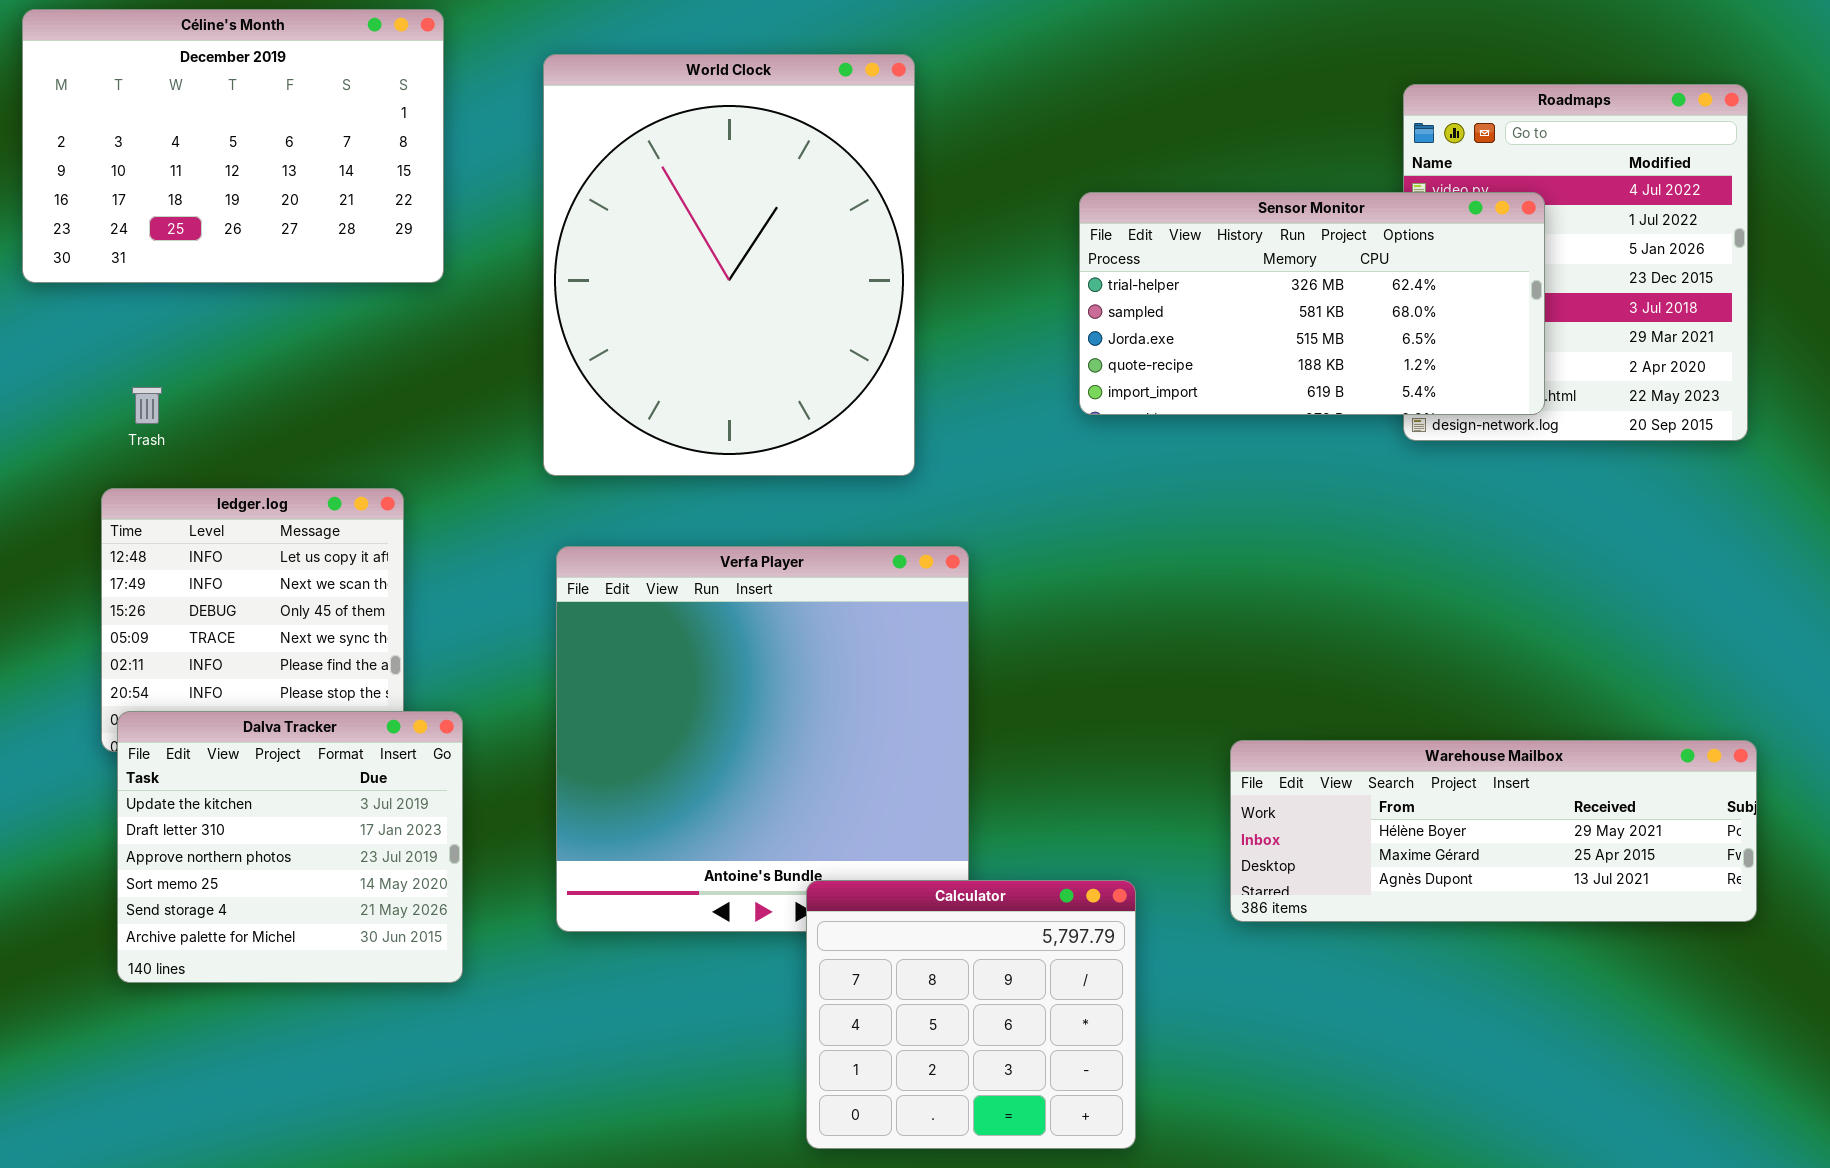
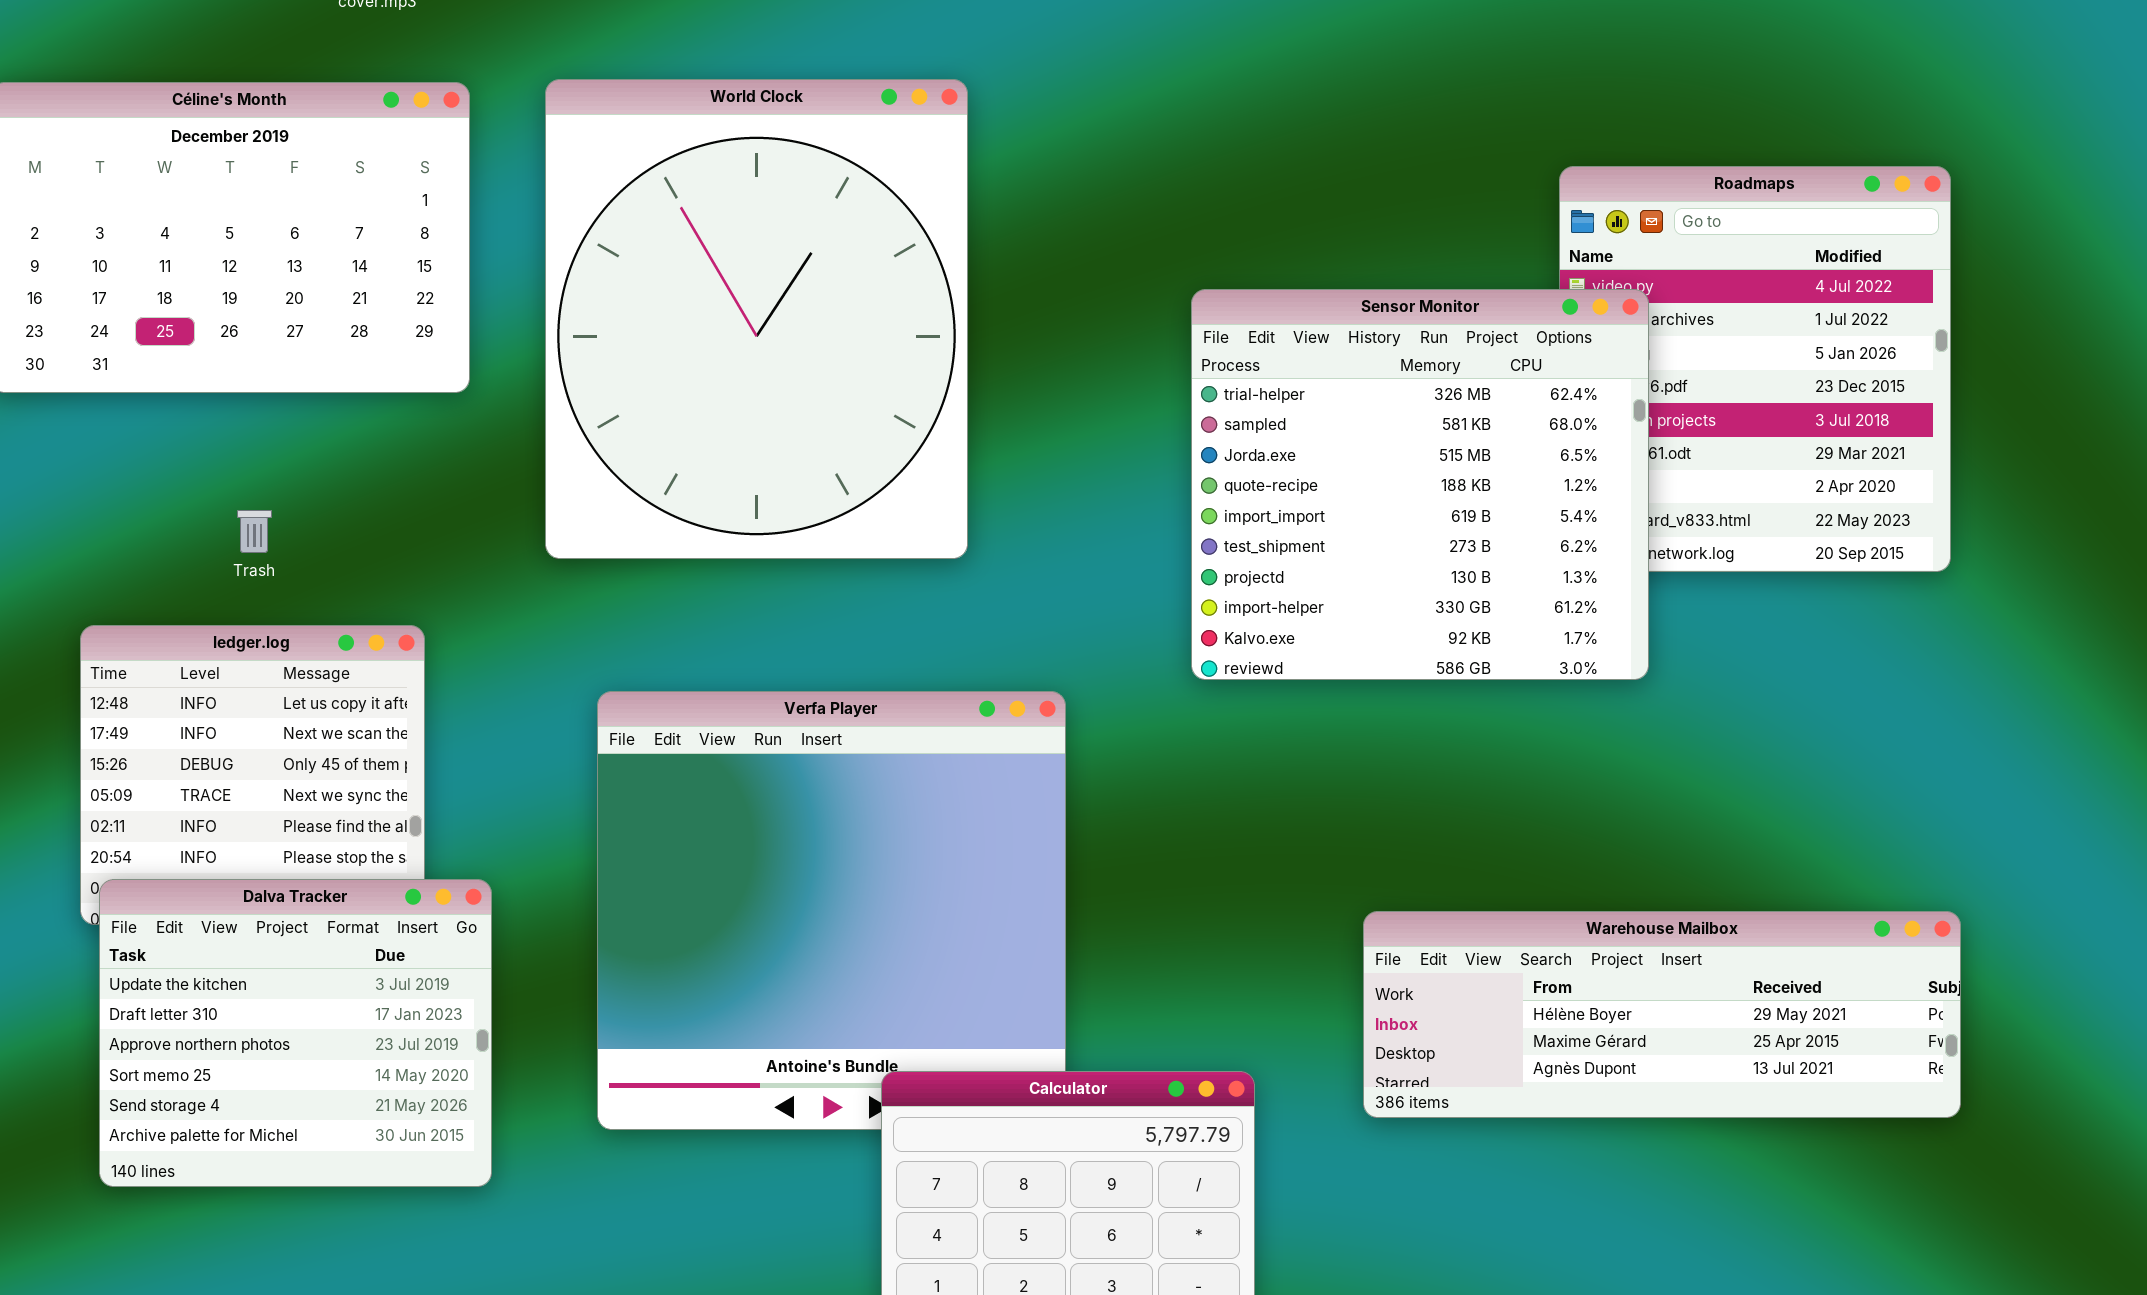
World Clock: [543,54,915,476] -> [545,79,968,559], moved
Sensor Monitor: [1079,192,1545,415] -> [1191,289,1649,680], resized
Trash: [132,387,162,424] -> [237,510,272,553], moved

